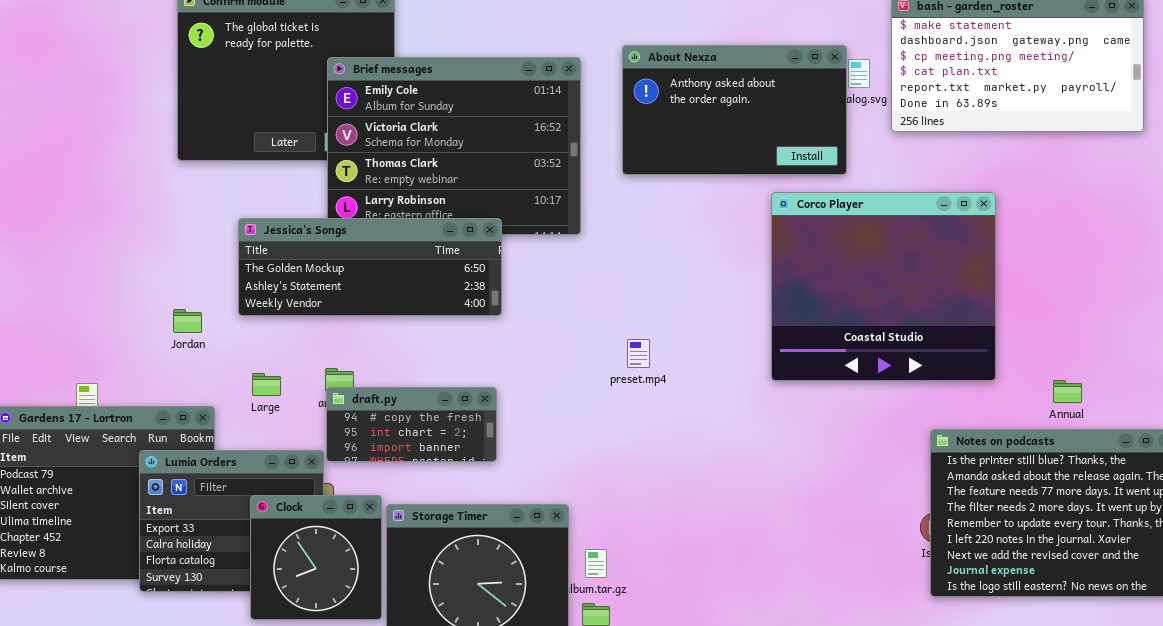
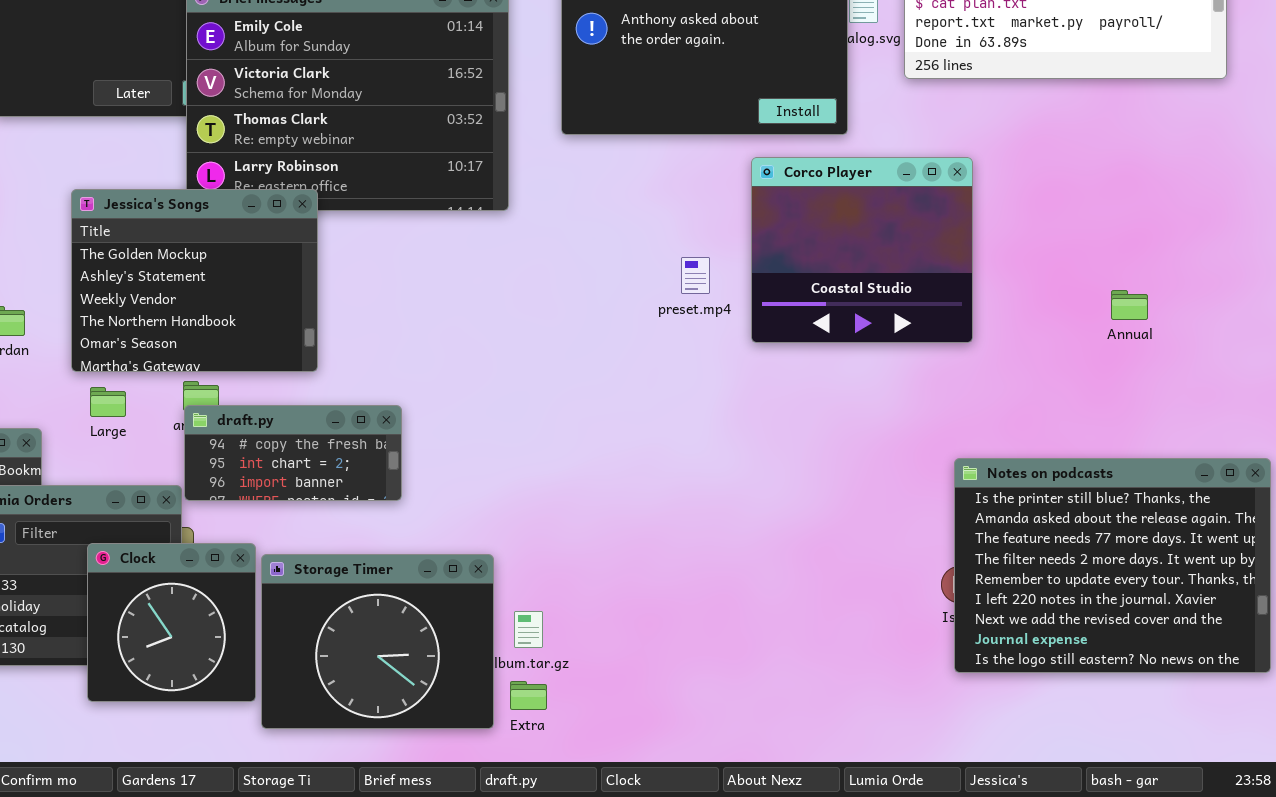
Corco Player: [771,192,996,381] -> [751,157,973,343], resized
Jessica's Songs: [238,218,502,316] -> [71,189,318,372], resized
preset.mp4: [627,339,650,368] -> [681,257,710,294], moved
Annual: [1053,380,1082,403] -> [1111,290,1148,320], moved

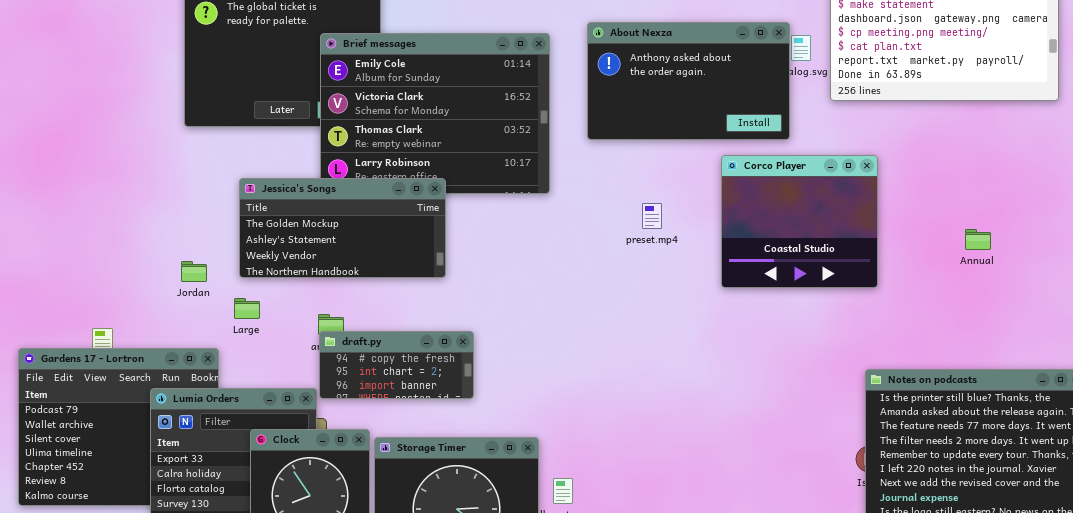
Jessica's Songs: [71,189,318,372] -> [239,178,446,278], resized
preset.mp4: [681,257,710,294] -> [642,203,662,229], moved
Annual: [1111,290,1148,320] -> [965,229,991,250], moved
Large: [90,387,126,417] -> [234,298,260,319], moved

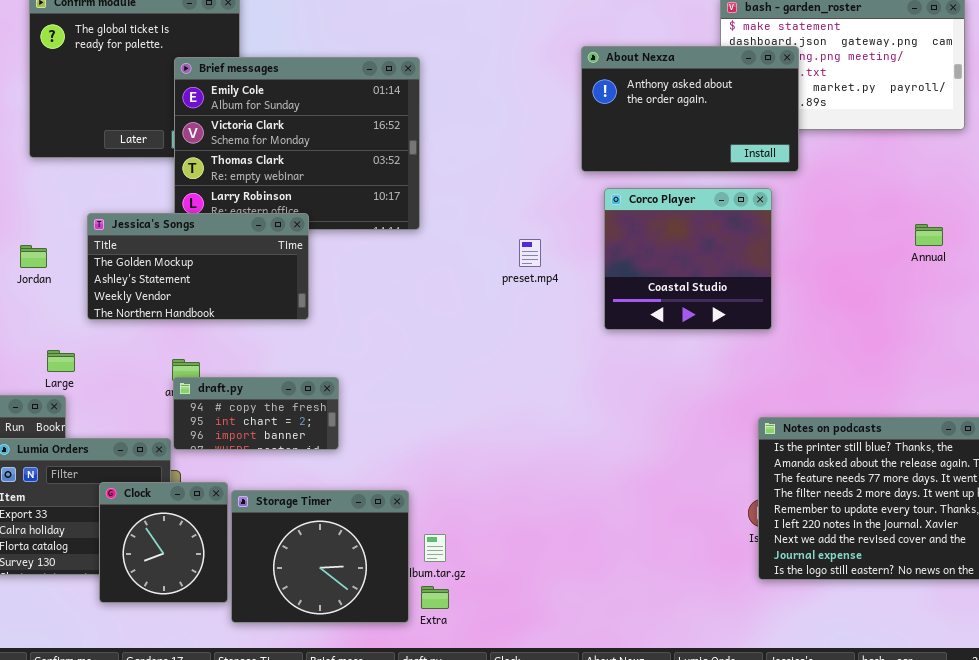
About Nexza: [587,22,790,140] -> [581,46,799,172], moved
Annual: [965,229,991,250] -> [915,224,943,246], moved
Jordan: [181,261,207,282] -> [20,245,47,268], moved
Large: [234,298,260,319] -> [47,350,75,372], moved

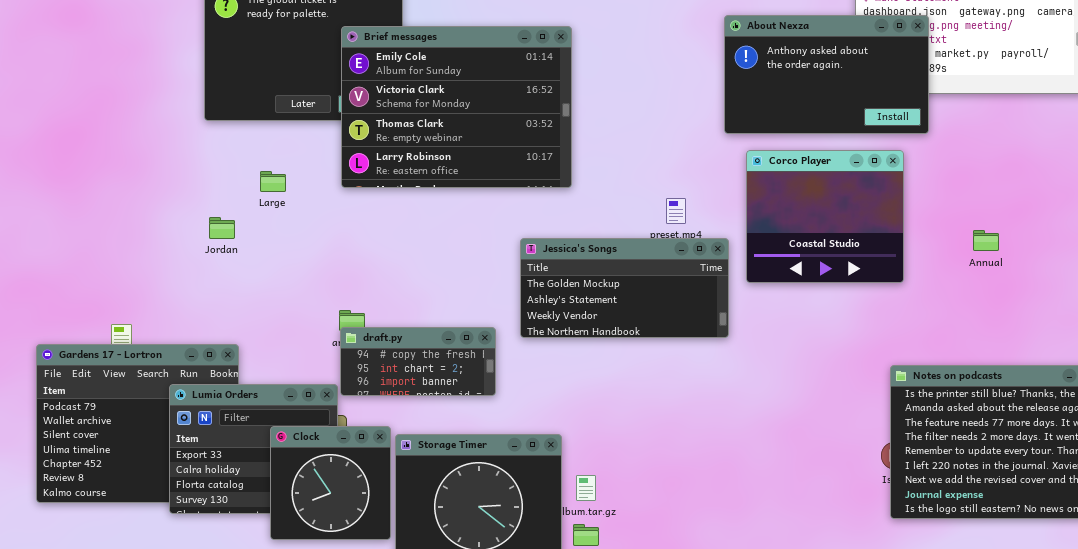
Jessica's Songs: [87,213,309,320] -> [520,238,729,338], moved
Annual: [915,224,943,246] -> [973,230,999,251], moved
Jordan: [20,245,47,268] -> [209,217,235,239], moved
Large: [47,350,75,372] -> [260,171,286,192], moved

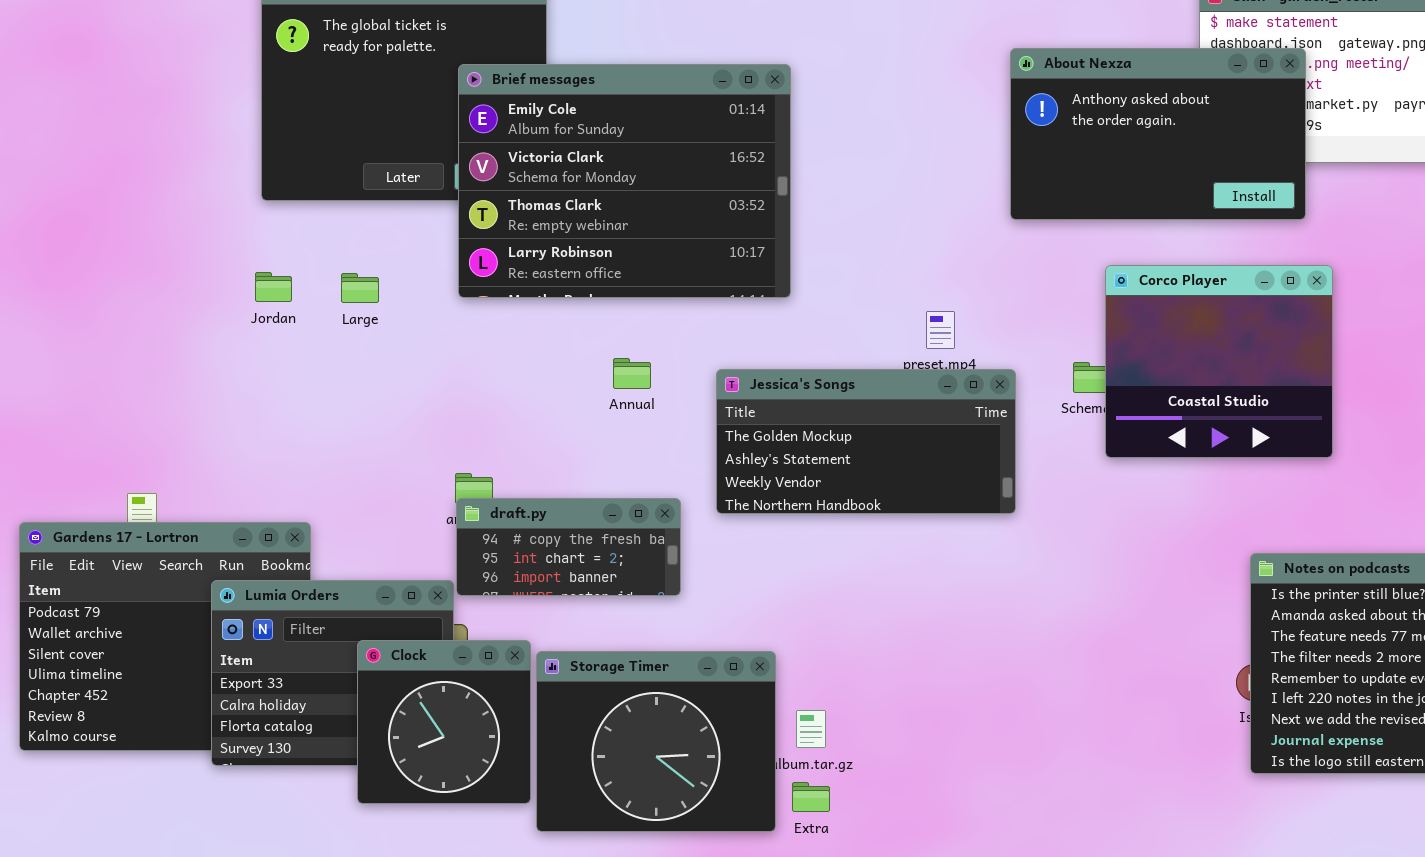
Corco Player: [746,150,904,283] -> [1105,265,1333,458], moved
Jordan: [209,217,235,239] -> [255,272,292,302], moved
Annual: [973,230,999,251] -> [613,358,651,389], moved

